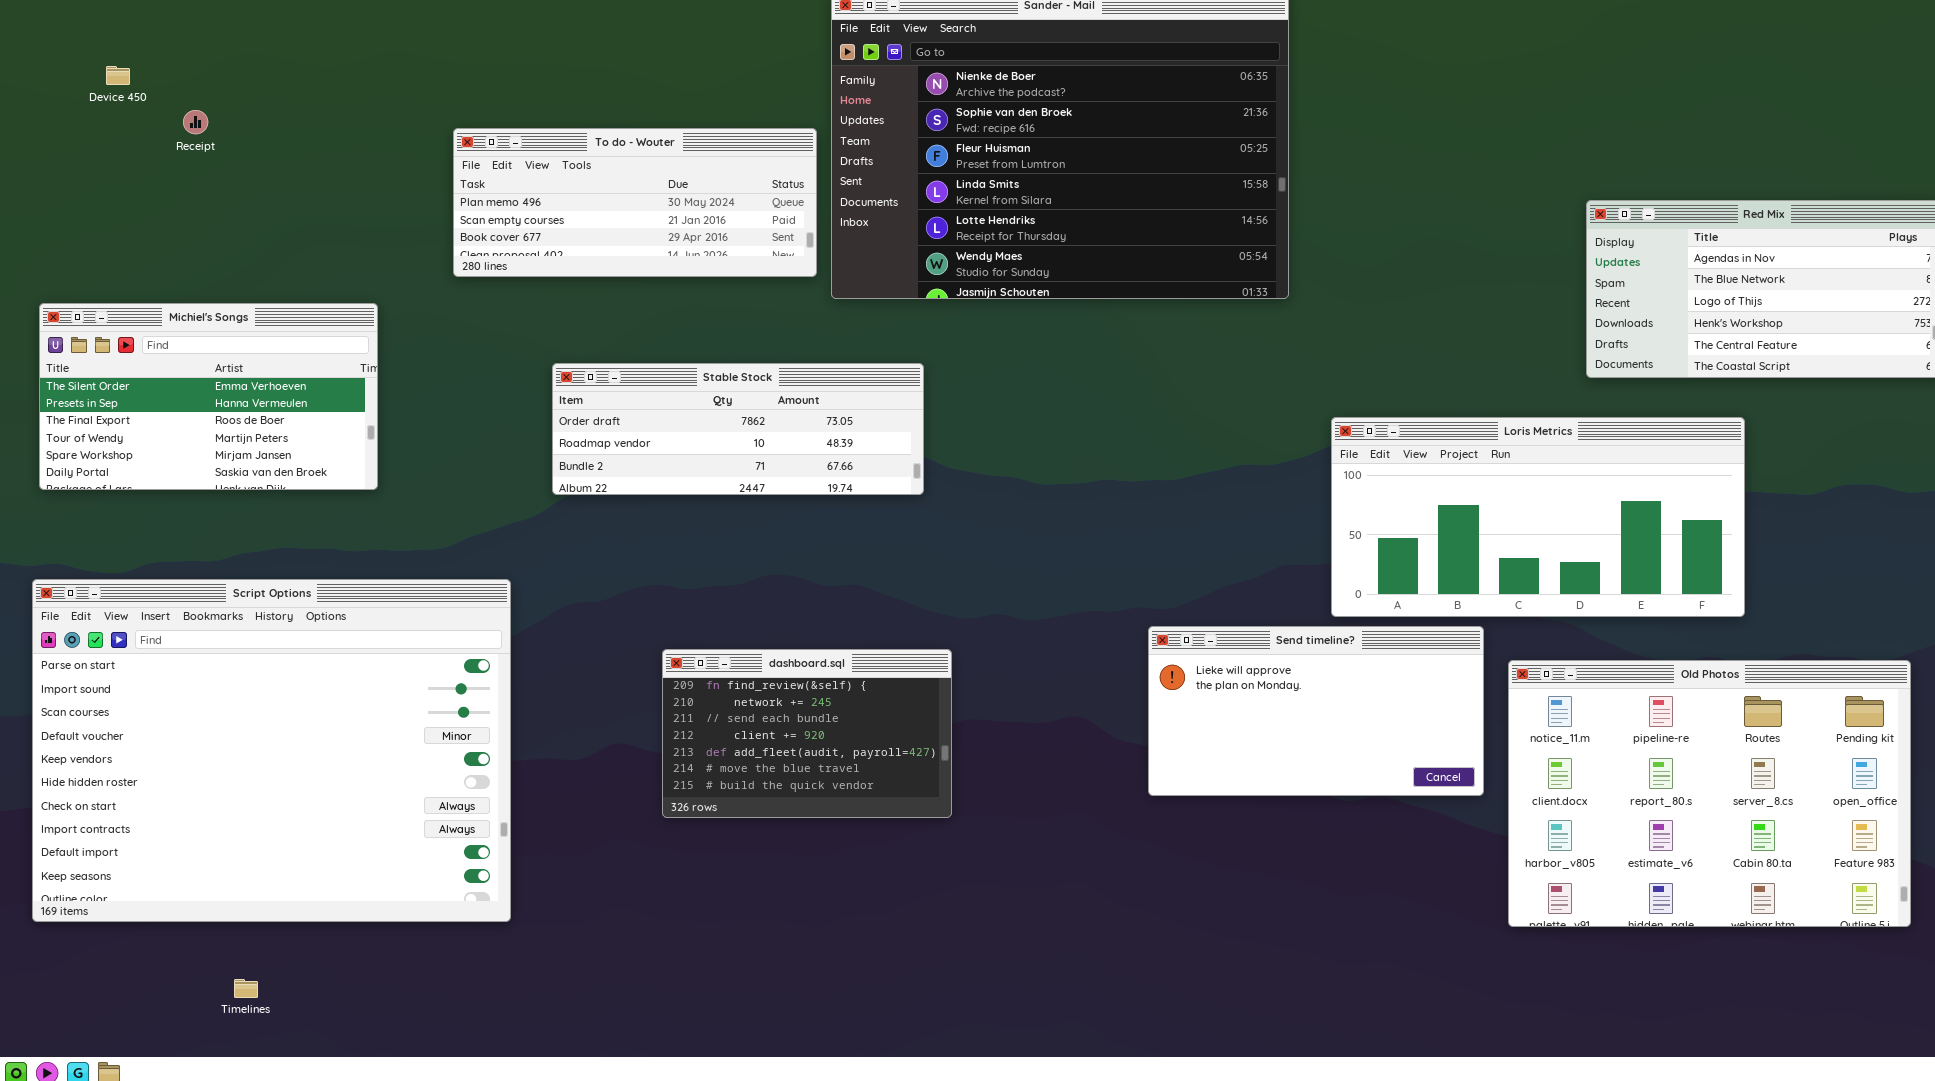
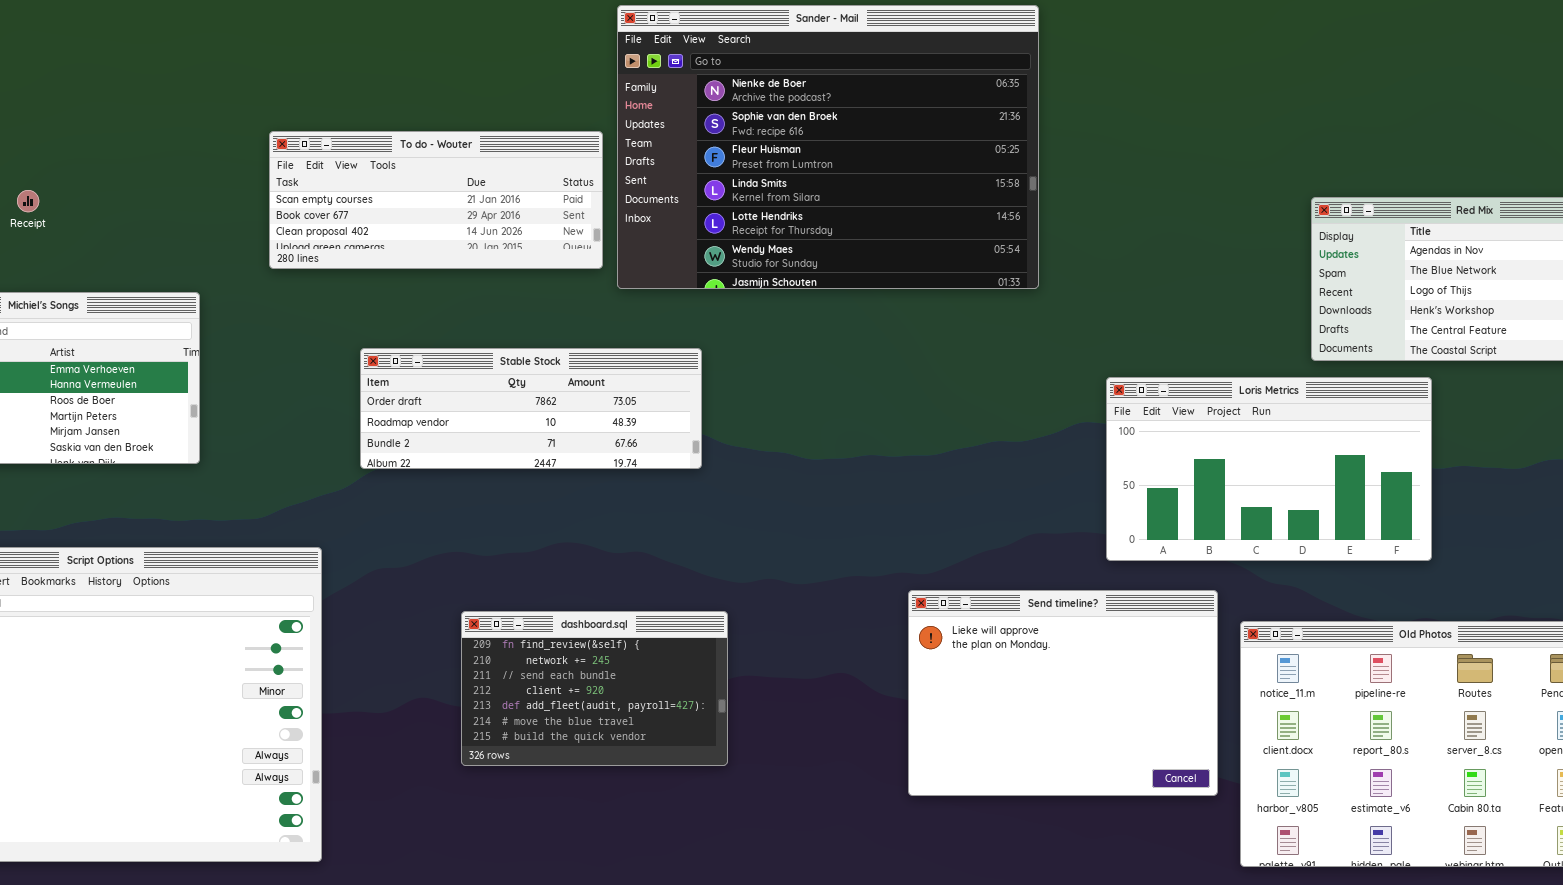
Receipt: [183,110,208,134] -> [17,190,39,212], moved
To do - Wouter: [453,128,817,277] -> [269,131,603,269], scrolled down 1 row
Loris Metrics: [1331,417,1745,617] -> [1106,377,1432,561], moved, resized
Send timeline?: [1148,626,1484,796] -> [908,590,1218,796], resized

